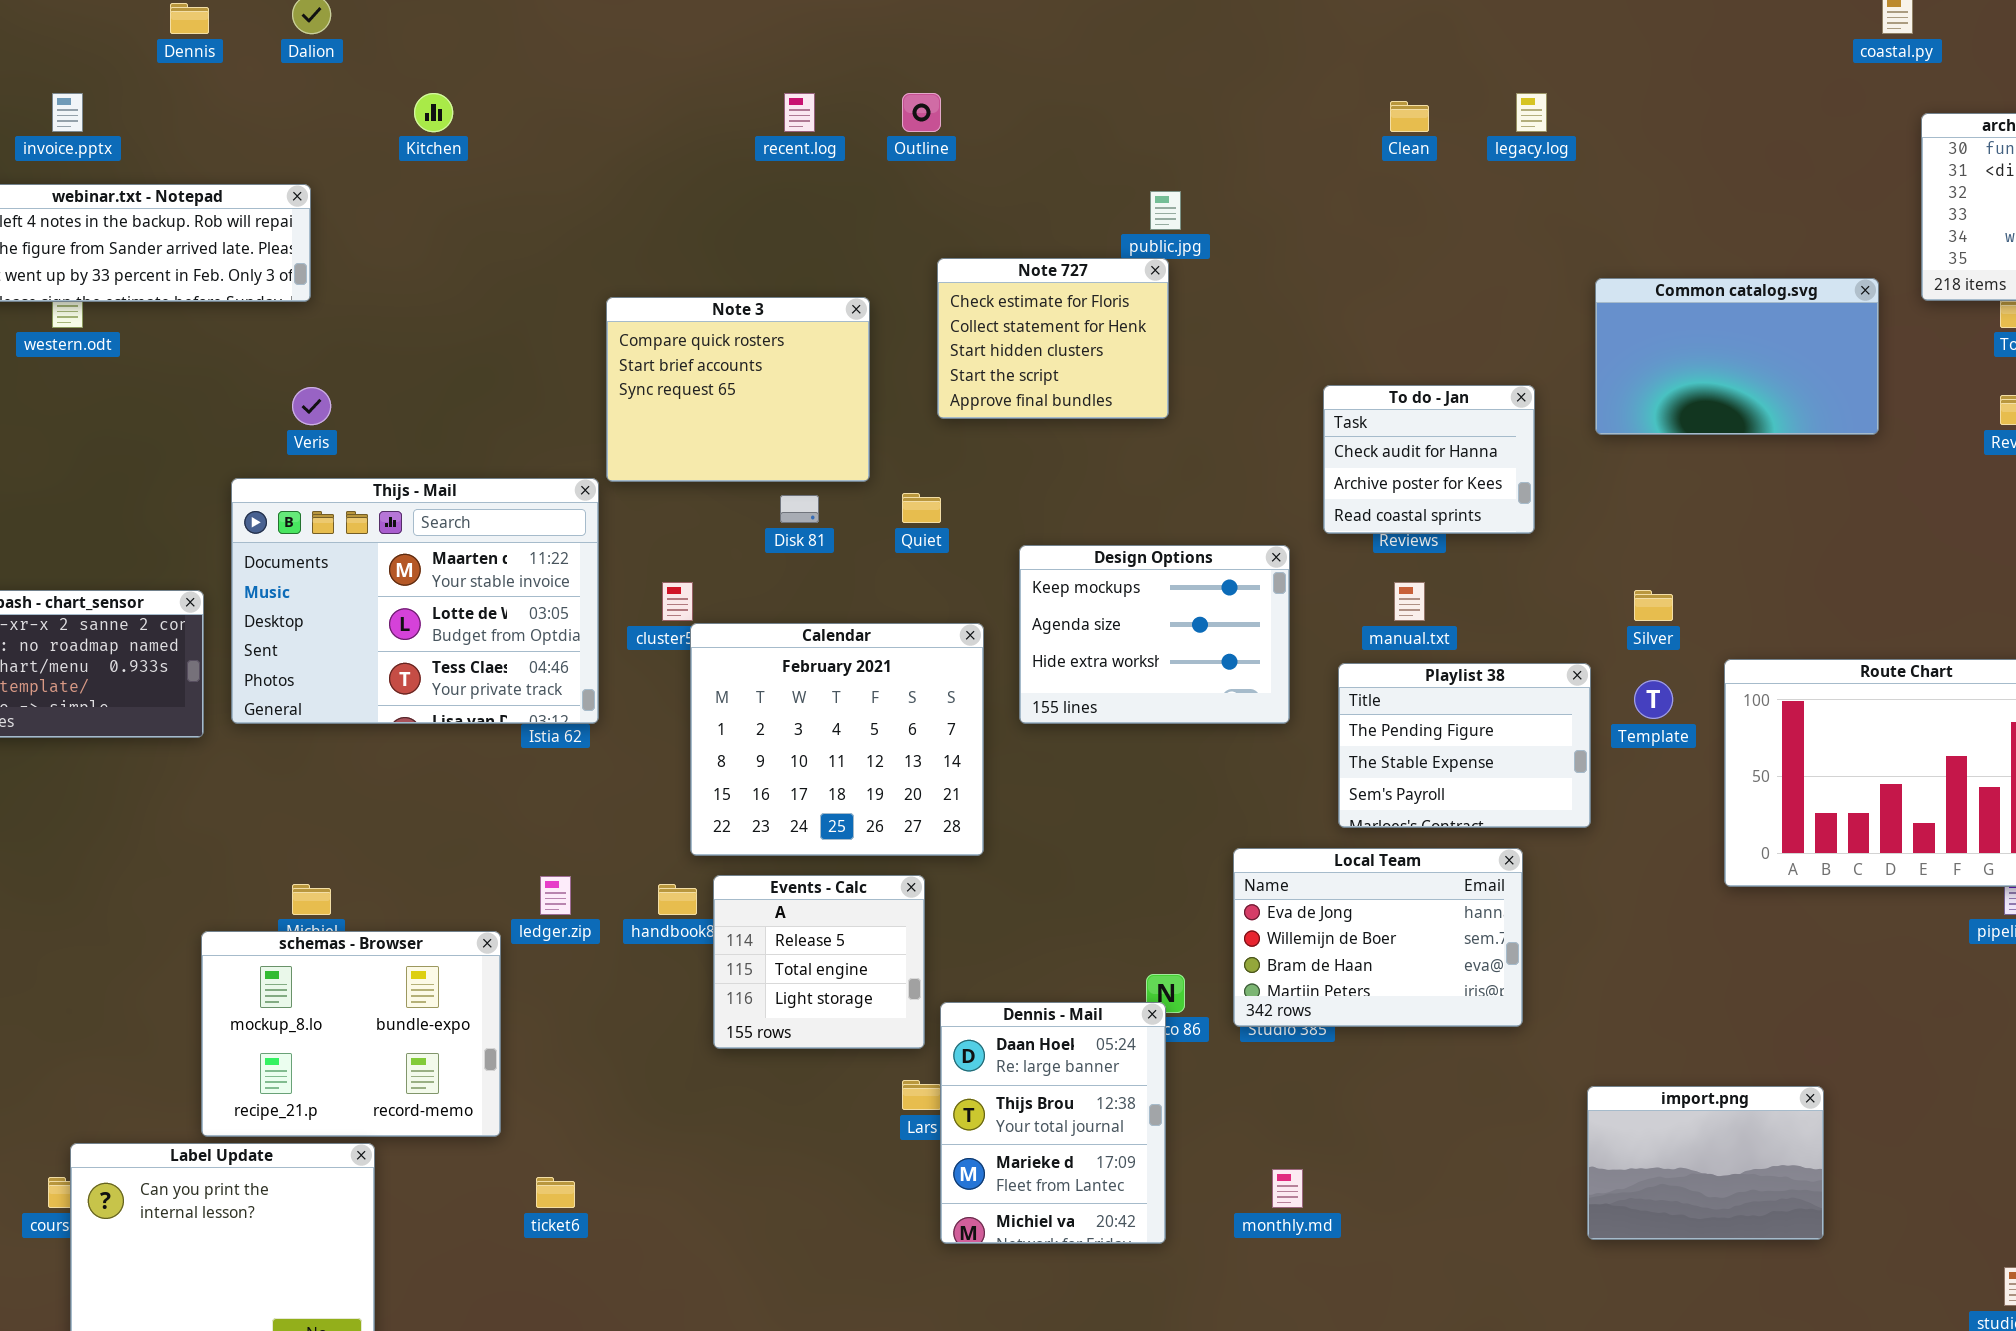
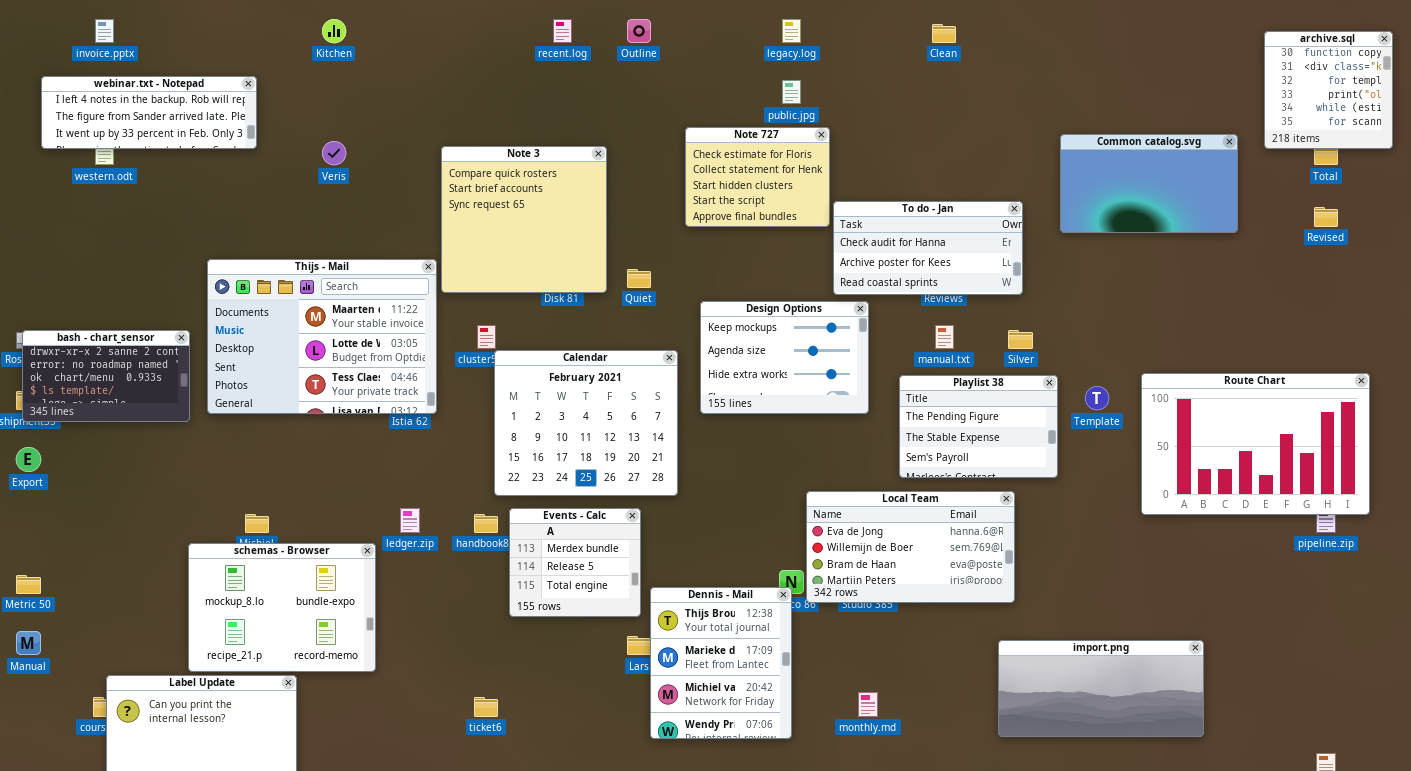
legacy.log: [1516,93,1547,132] -> [782,19,801,43], moved
Note 727: [937,258,1169,419] -> [685,127,830,227], moved
Note 3: [606,297,870,482] -> [441,146,607,293], resized
To do - Jan: [1323,385,1535,534] -> [833,201,1023,295], resized
Veris: [292,387,331,425] -> [322,141,346,165], moved
Silver: [1634,590,1673,621] -> [1008,330,1033,349], moved
Local Team: [1233,848,1523,1027] -> [806,491,1015,603], resized
Events - Calc: [713,875,925,1049] -> [509,508,641,617], scrolled up 1 row
Dennis - Mail: [940,1002,1166,1244] -> [650,587,792,739], scrolled down 1 row
import.png: [1587,1086,1824,1240] -> [998,640,1204,737], resized
ticket6: [536,1177,575,1208] -> [474,697,498,717], moved

